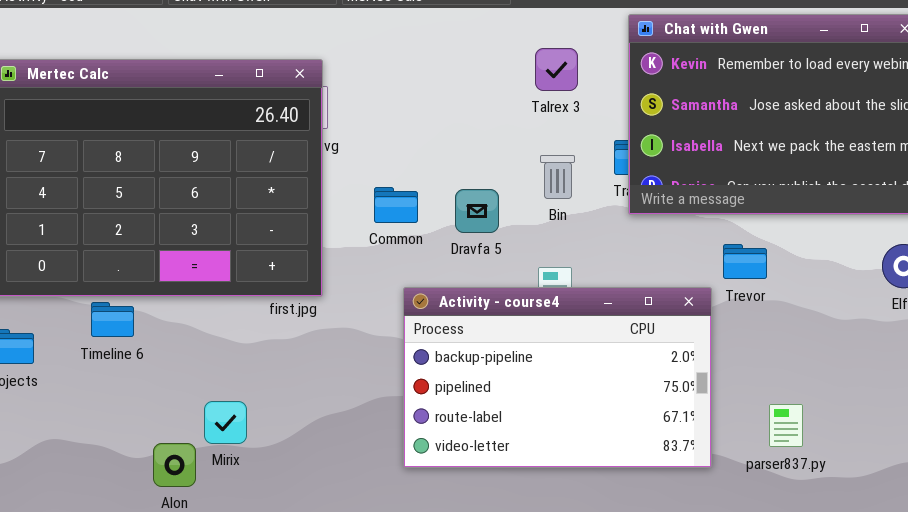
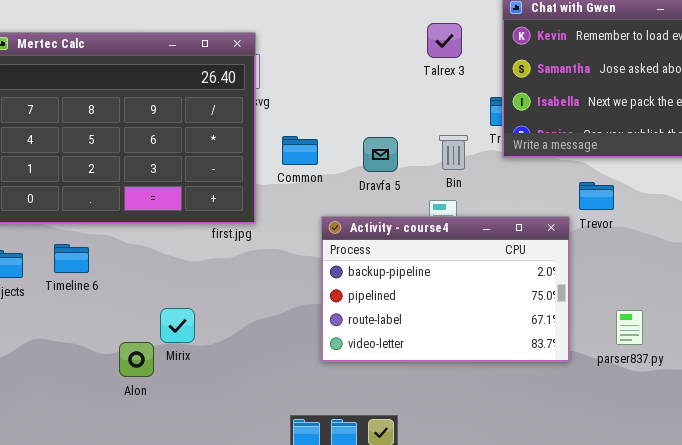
Bin: [540,155,575,199] -> [439,135,468,170], moved
Common: [374,187,418,223] -> [282,136,318,165], moved
Timeline 6: [91,302,134,337] -> [54,244,89,273], moved

